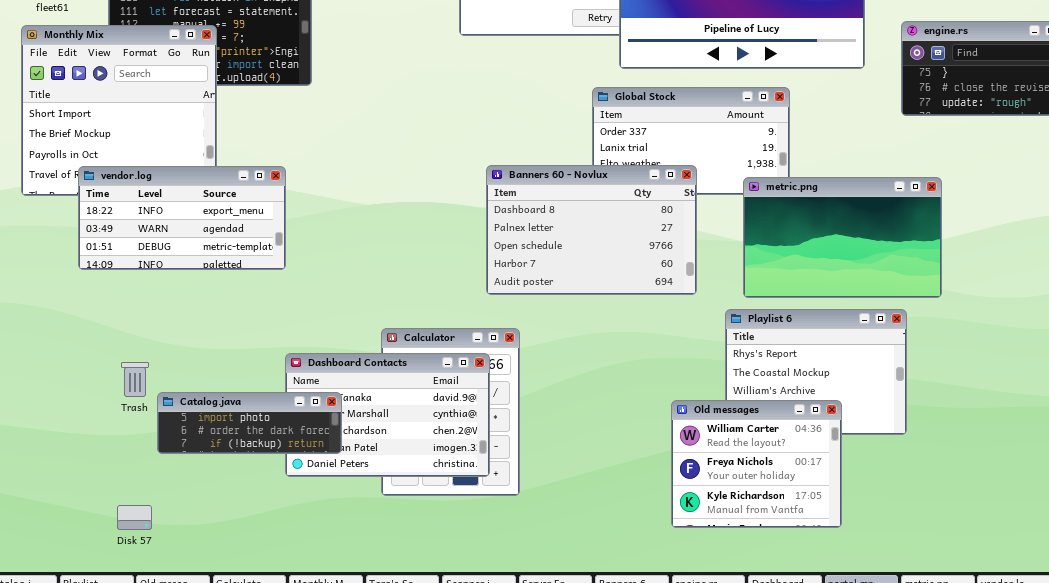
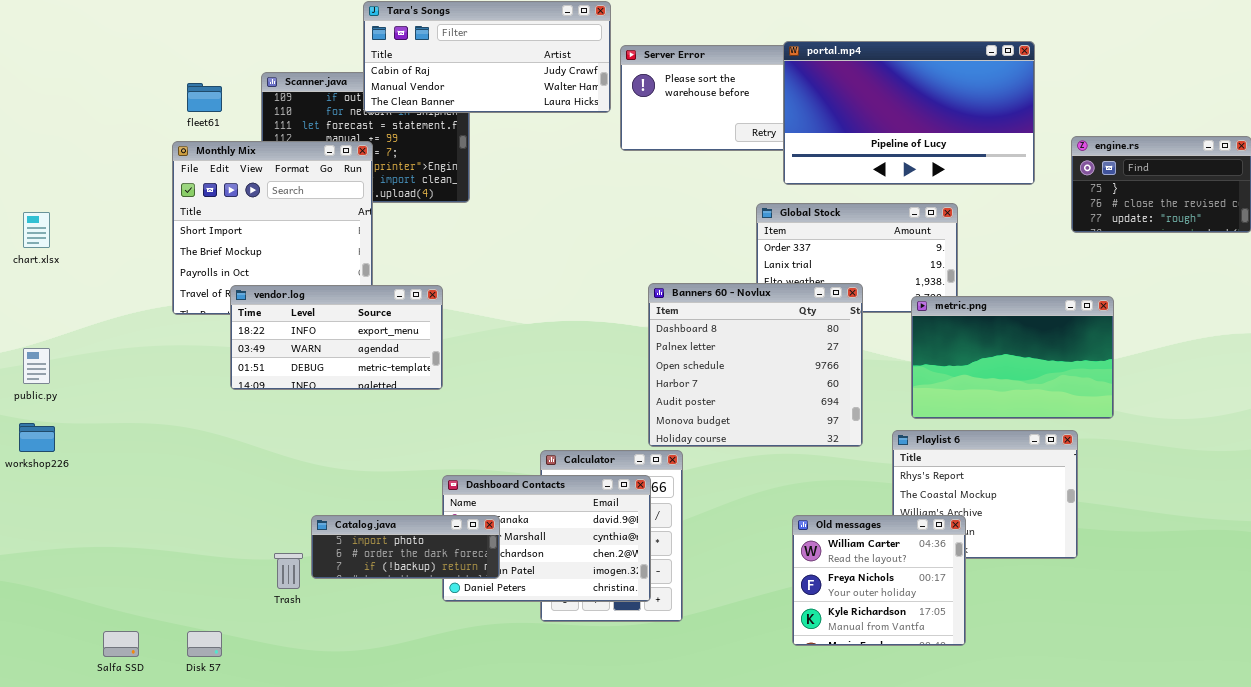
Banners 60 - Novlux: [486,165,697,295] -> [648,283,863,447], resized
Trash: [121,362,149,397] -> [274,553,303,589], moved
Old messages: [671,400,842,528] -> [792,515,966,646], moved
Disk 57: [117,505,152,530] -> [187,631,222,657], moved

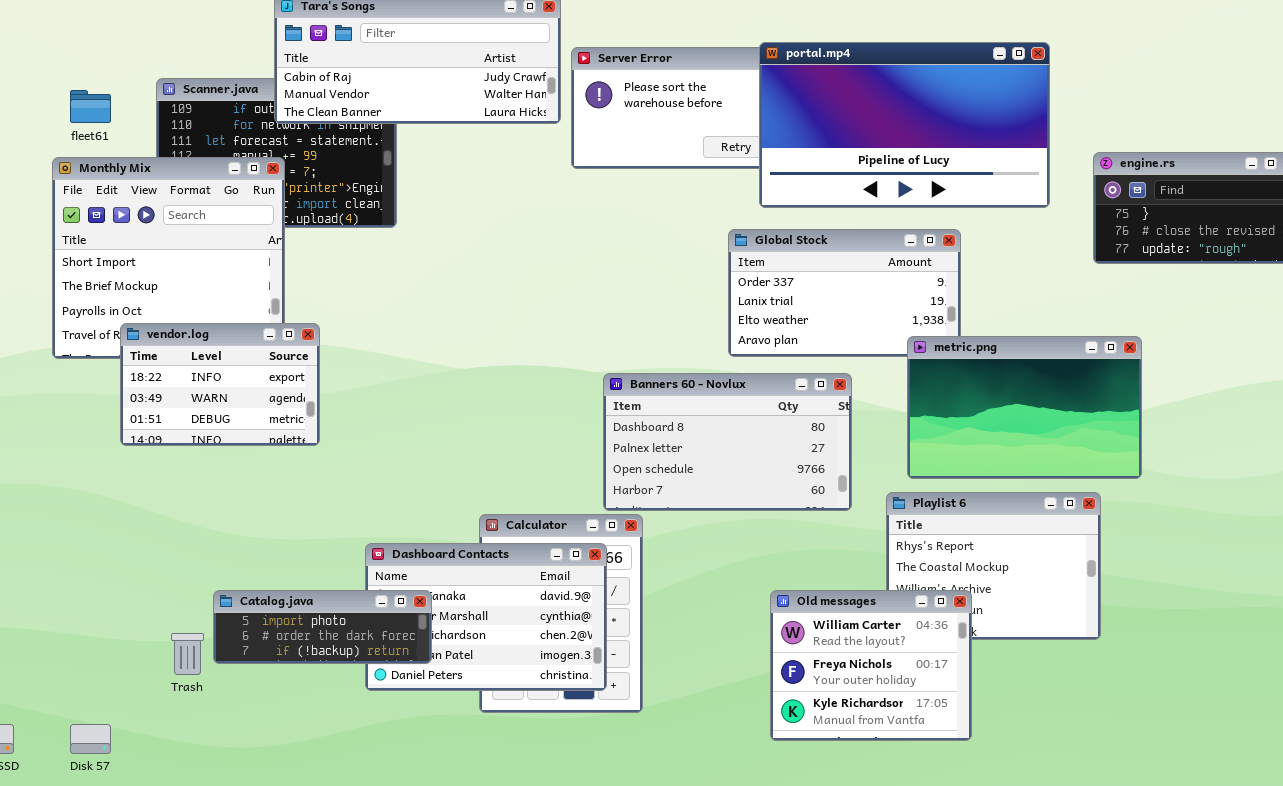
Banners 60 - Novlux: [648,283,863,447] -> [603,373,852,511], resized
vendor.log: [230,285,443,390] -> [120,323,320,446], resized

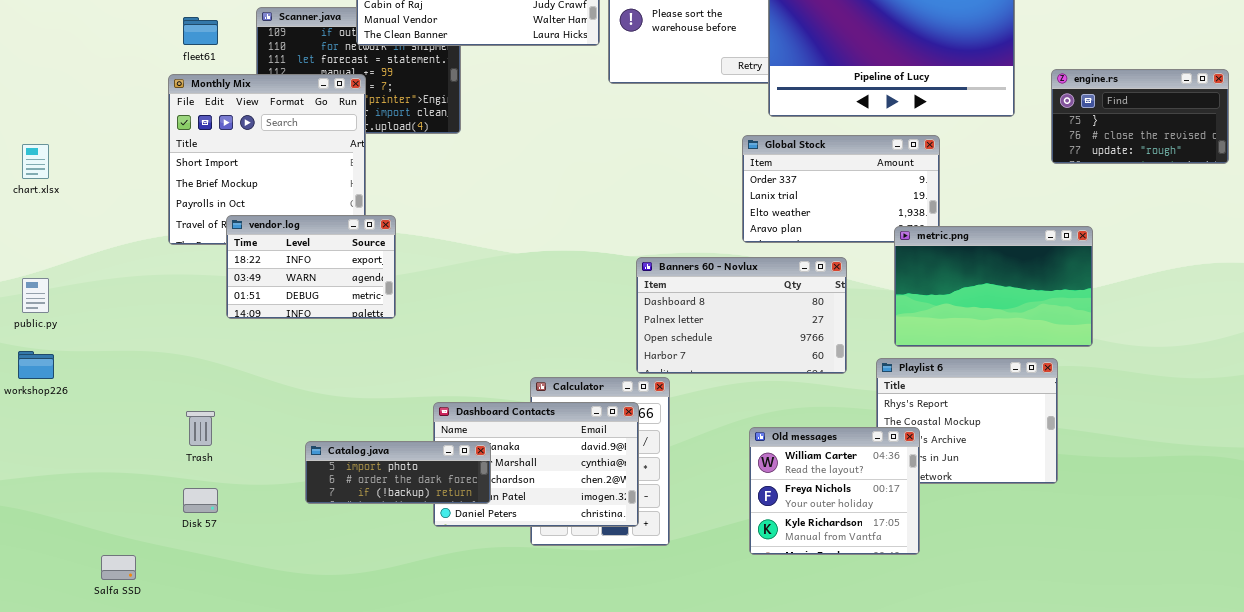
Old messages: [770,590,972,741] -> [749,427,920,555], moved
Trash: [171,633,204,675] -> [186,411,215,446], moved
Disk 57: [70,724,111,754] -> [183,488,218,513], moved

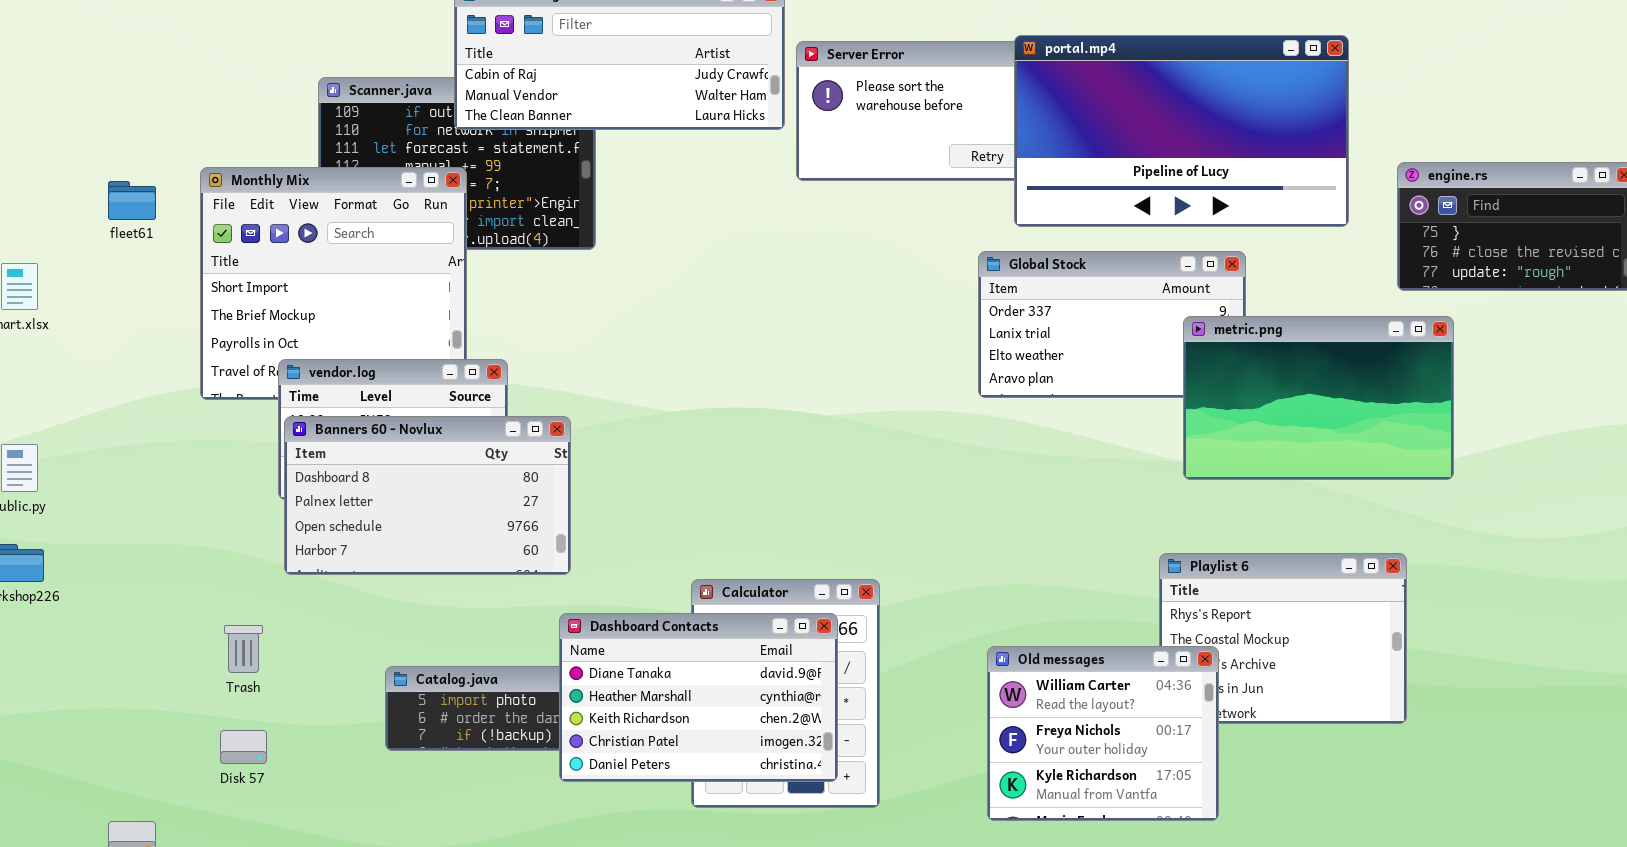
fleet61: [183,17,218,45] -> [108,181,156,220], moved
metric.png: [894,226,1093,347] -> [1183,316,1454,480], moved
Banners 60 - Novlux: [636,257,847,374] -> [284,416,571,575], moved
Dashboard Contacts: [433,402,639,527] -> [559,613,838,782], raised

